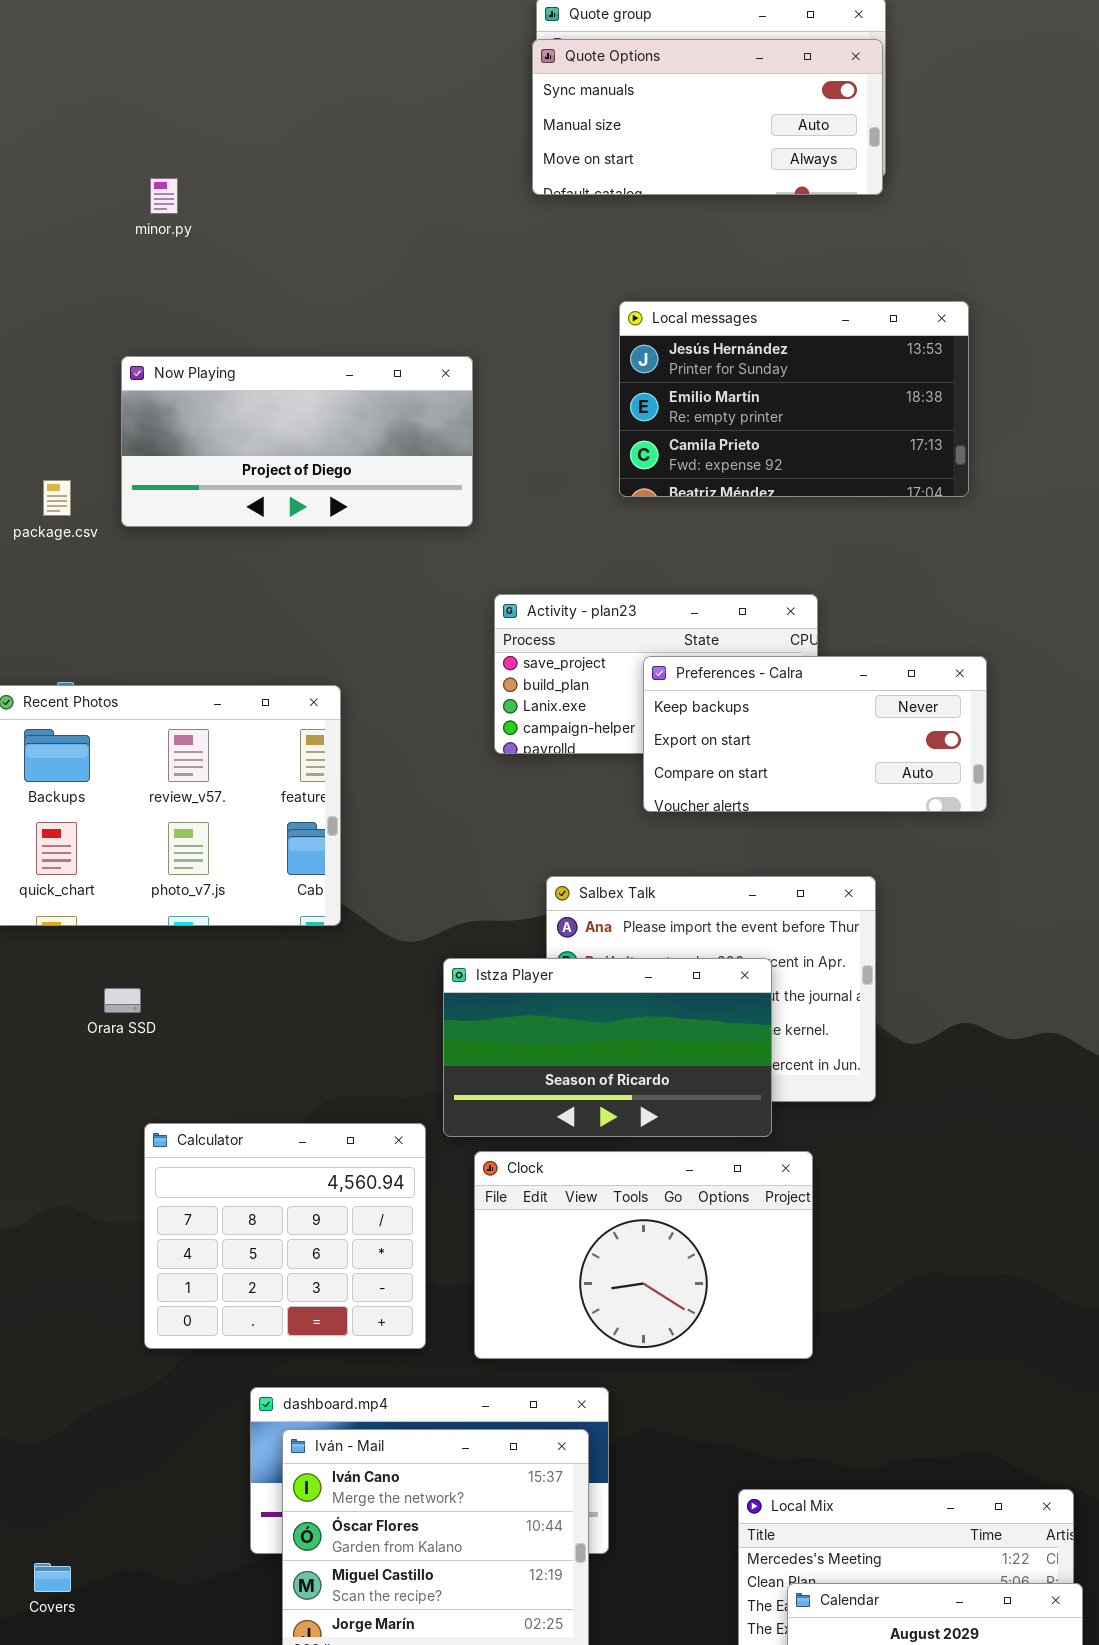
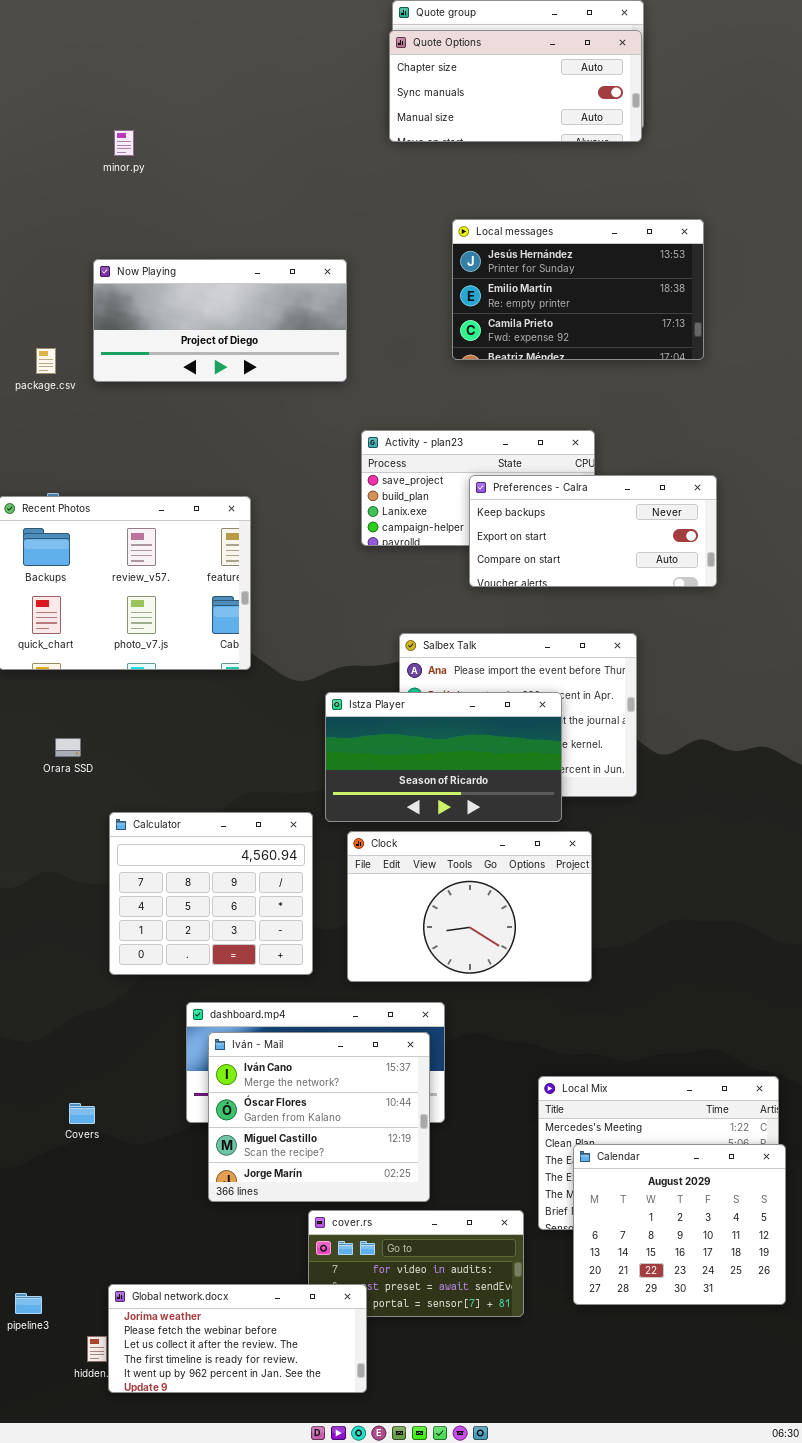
Quote Options: [532,39,883,195] -> [389,30,642,142], scrolled up 1 row
Orara SSD: [104,988,141,1013] -> [55,738,81,757], moved
Covers: [34,1563,71,1592] -> [69,1103,95,1124], moved

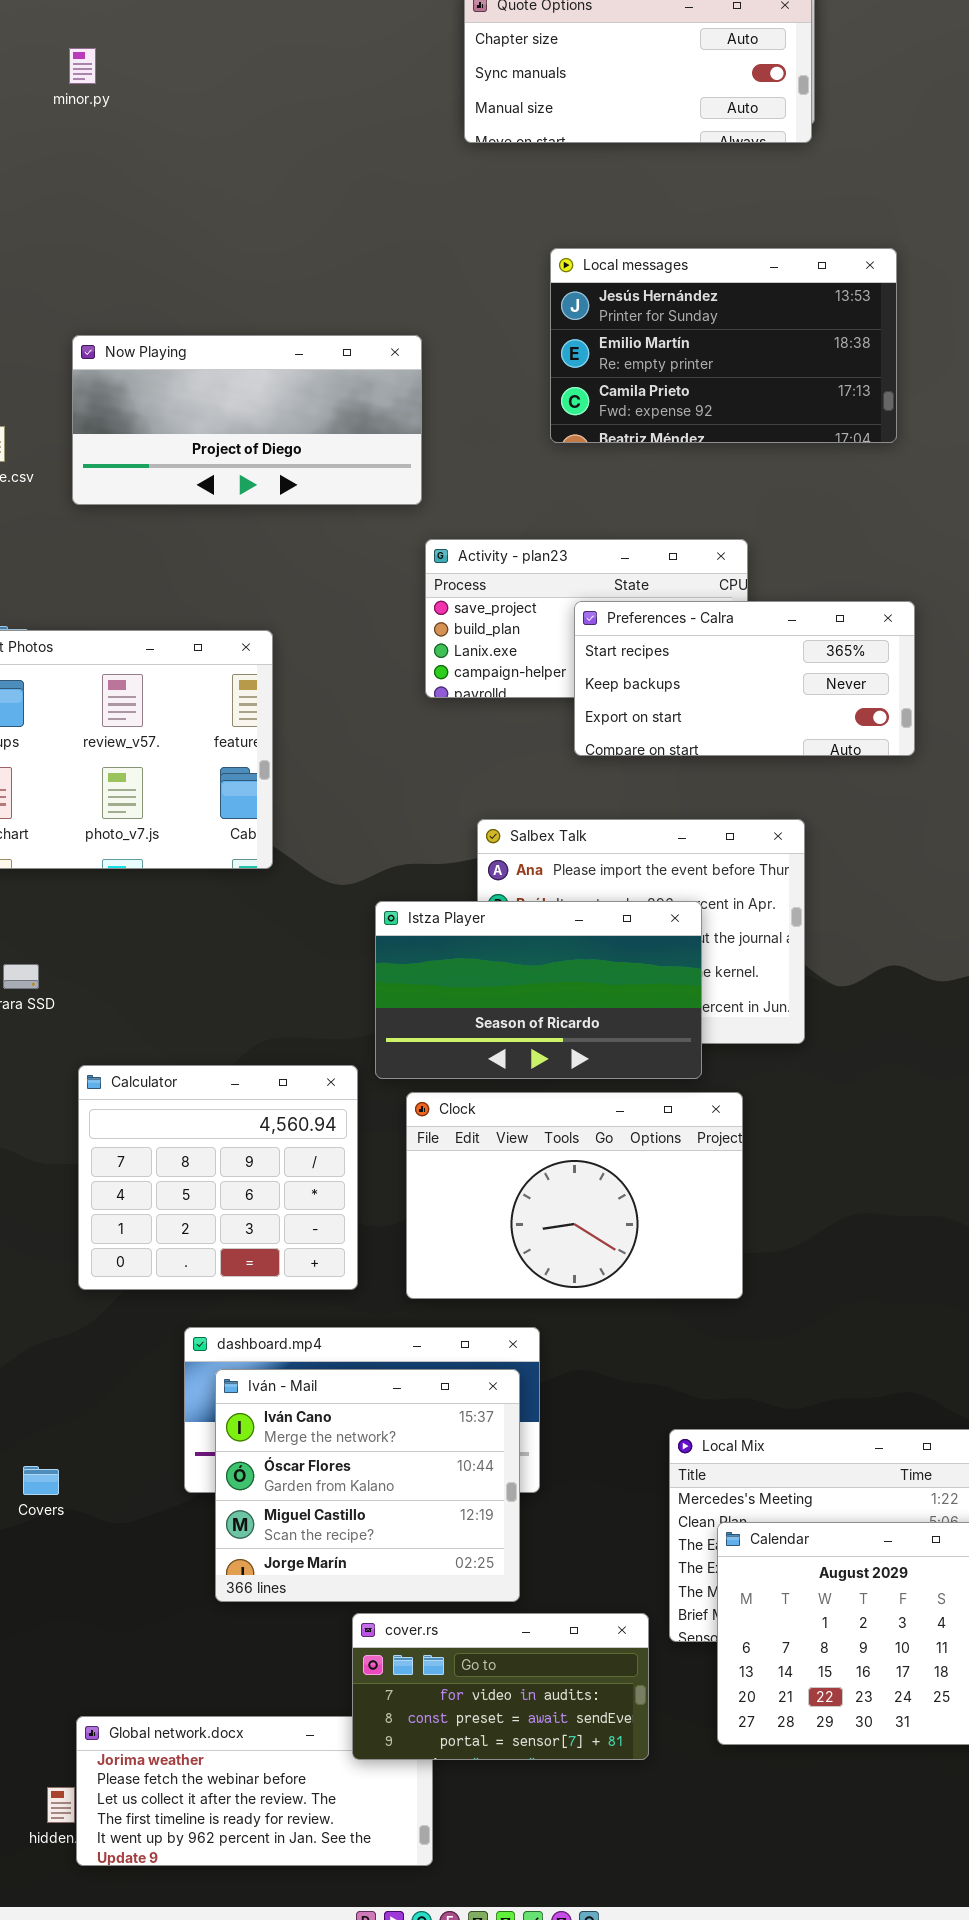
minor.py: [114,130,134,156] -> [69,48,96,84], moved
Now Playing: [93,259,347,382] -> [72,335,422,505], moved
Preferences - Calra: [469,475,717,587] -> [574,601,915,756], scrolled up 1 row
cover.rs: [308,1210,524,1317] -> [352,1613,649,1760], raised

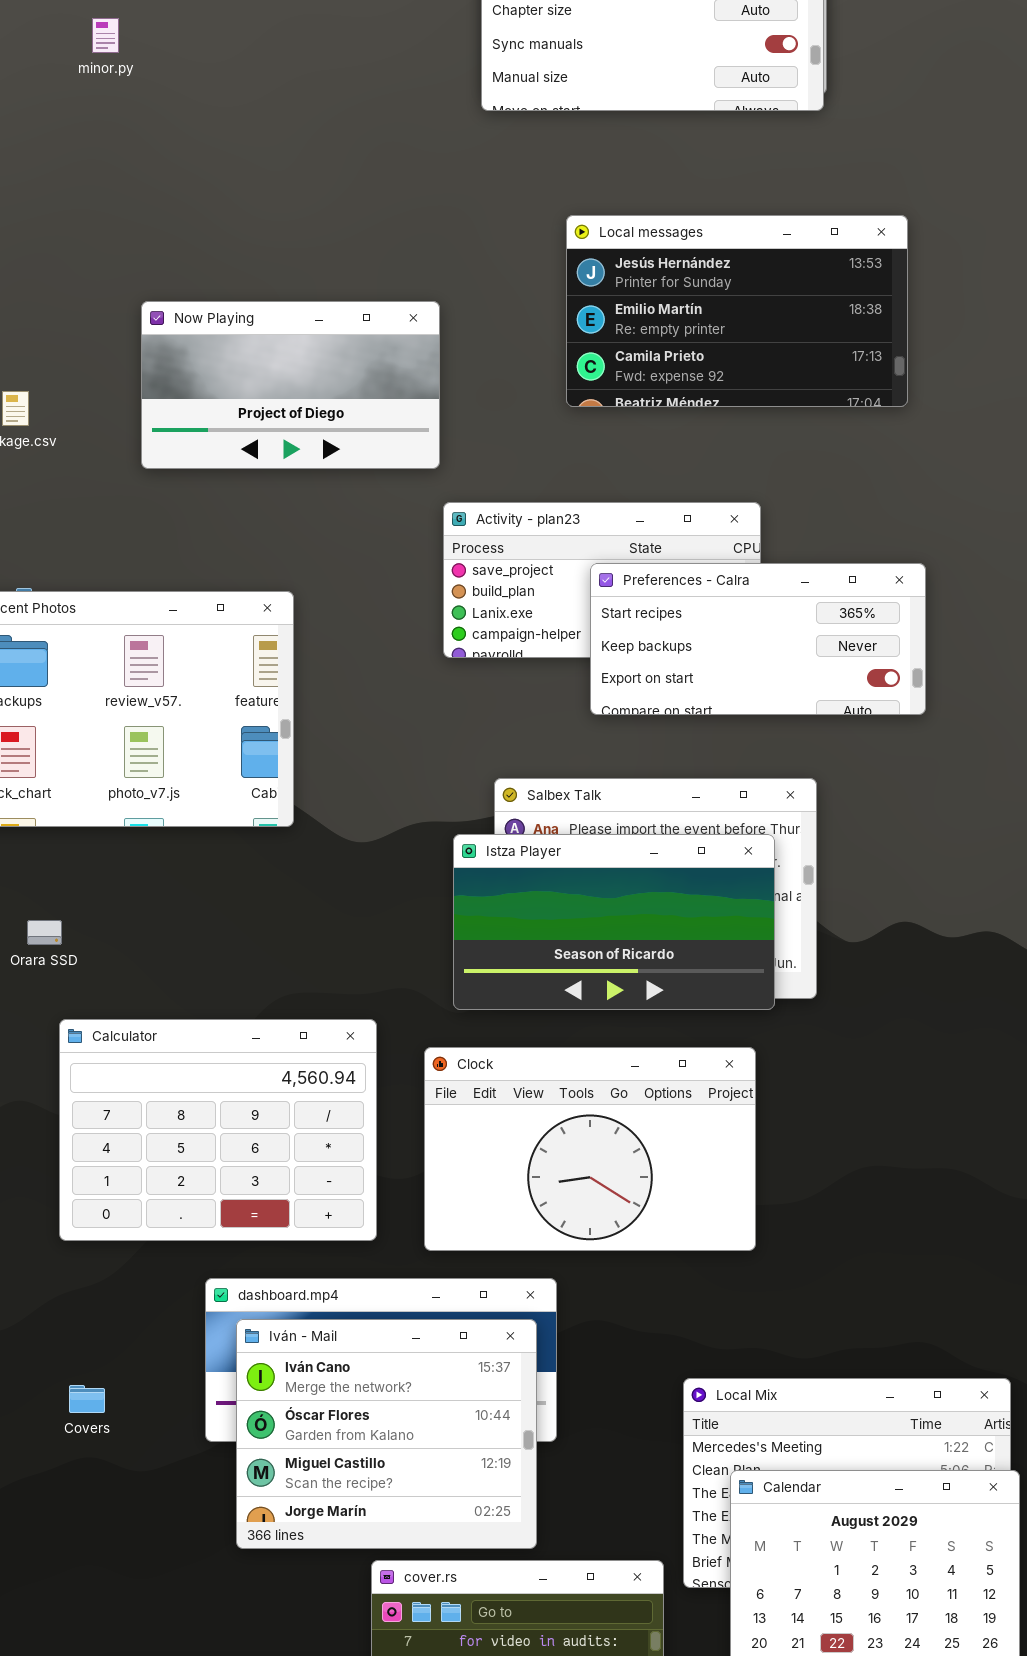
Now Playing: [72,335,422,505] -> [141,301,440,469], resized
Istza Player: [375,901,702,1079] -> [453,834,775,1010], moved
Calculator: [78,1065,358,1290] -> [59,1019,377,1241], resized
Covers: [23,1466,59,1495] -> [69,1385,105,1413], moved

